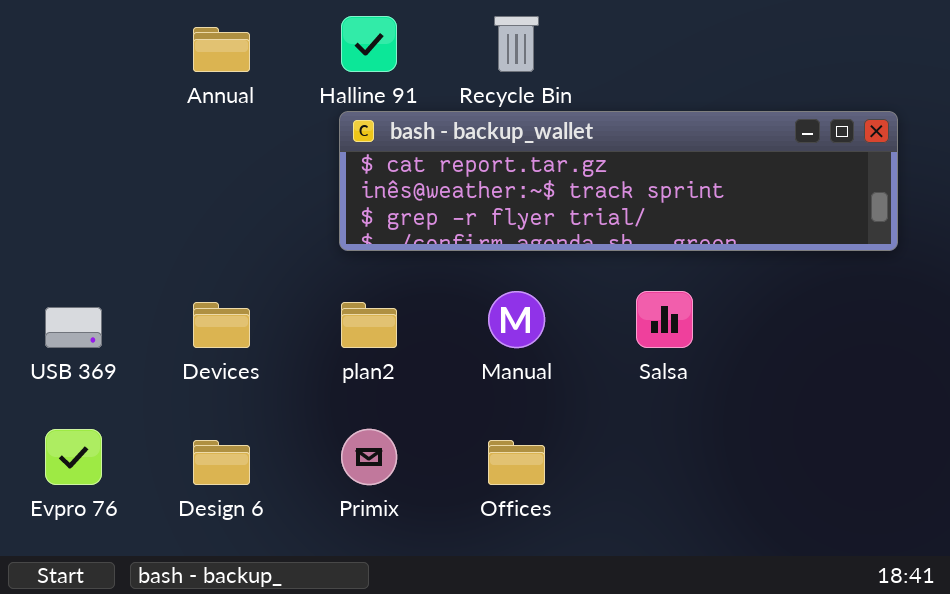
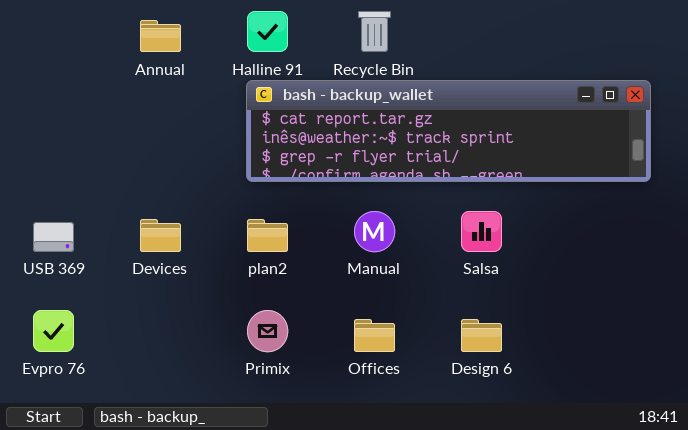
Design 6: [193,440,250,485] -> [461,319,502,352], moved

